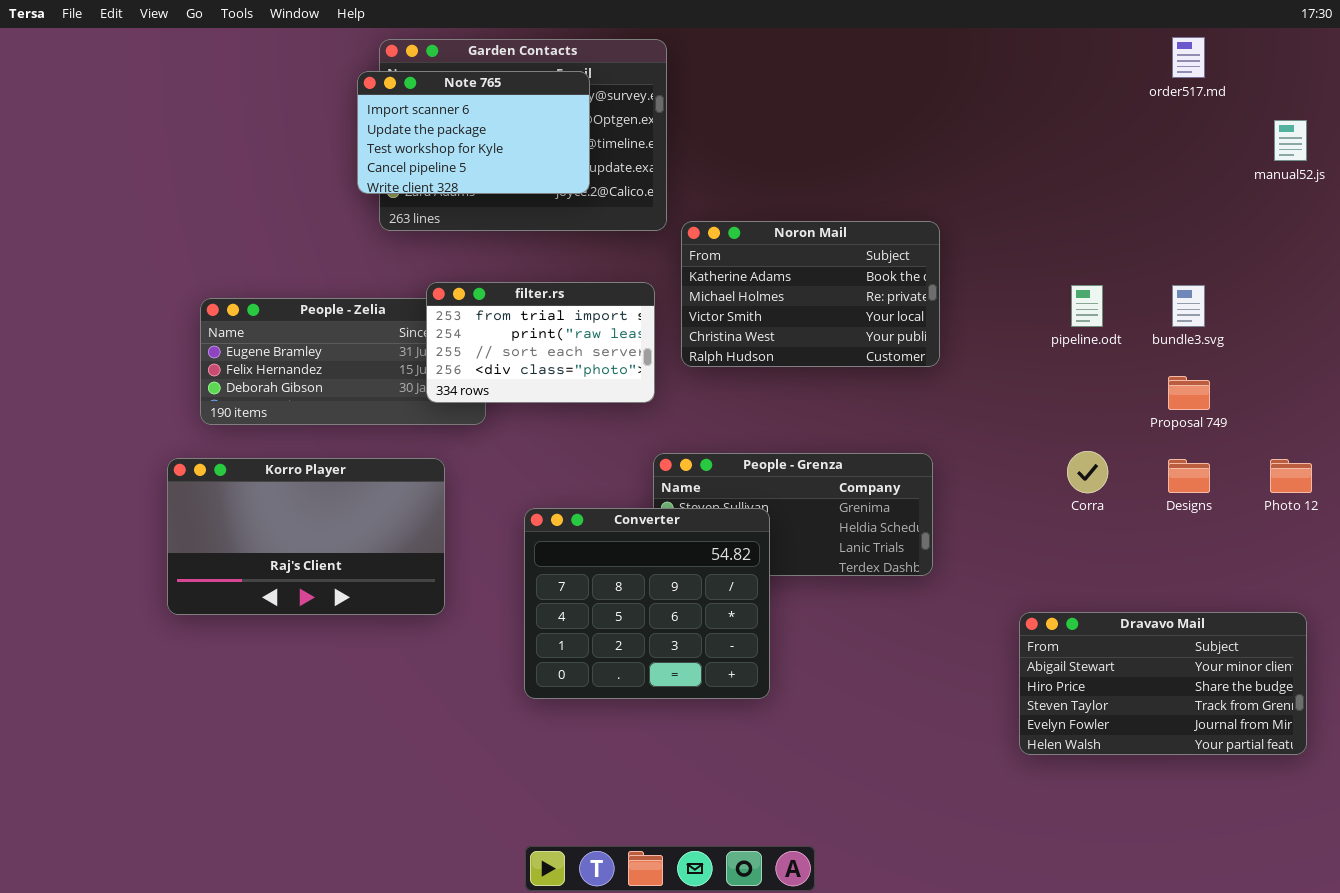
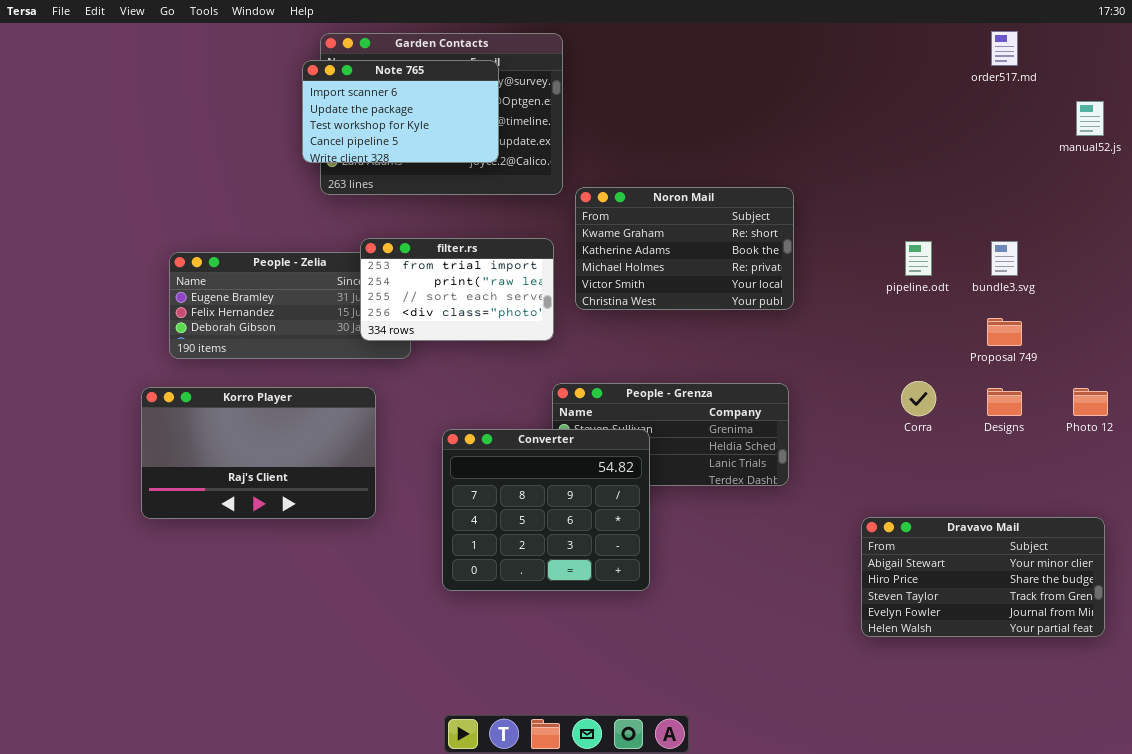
Noron Mail: [681,221,940,367] -> [575,187,794,310], scrolled up 1 row

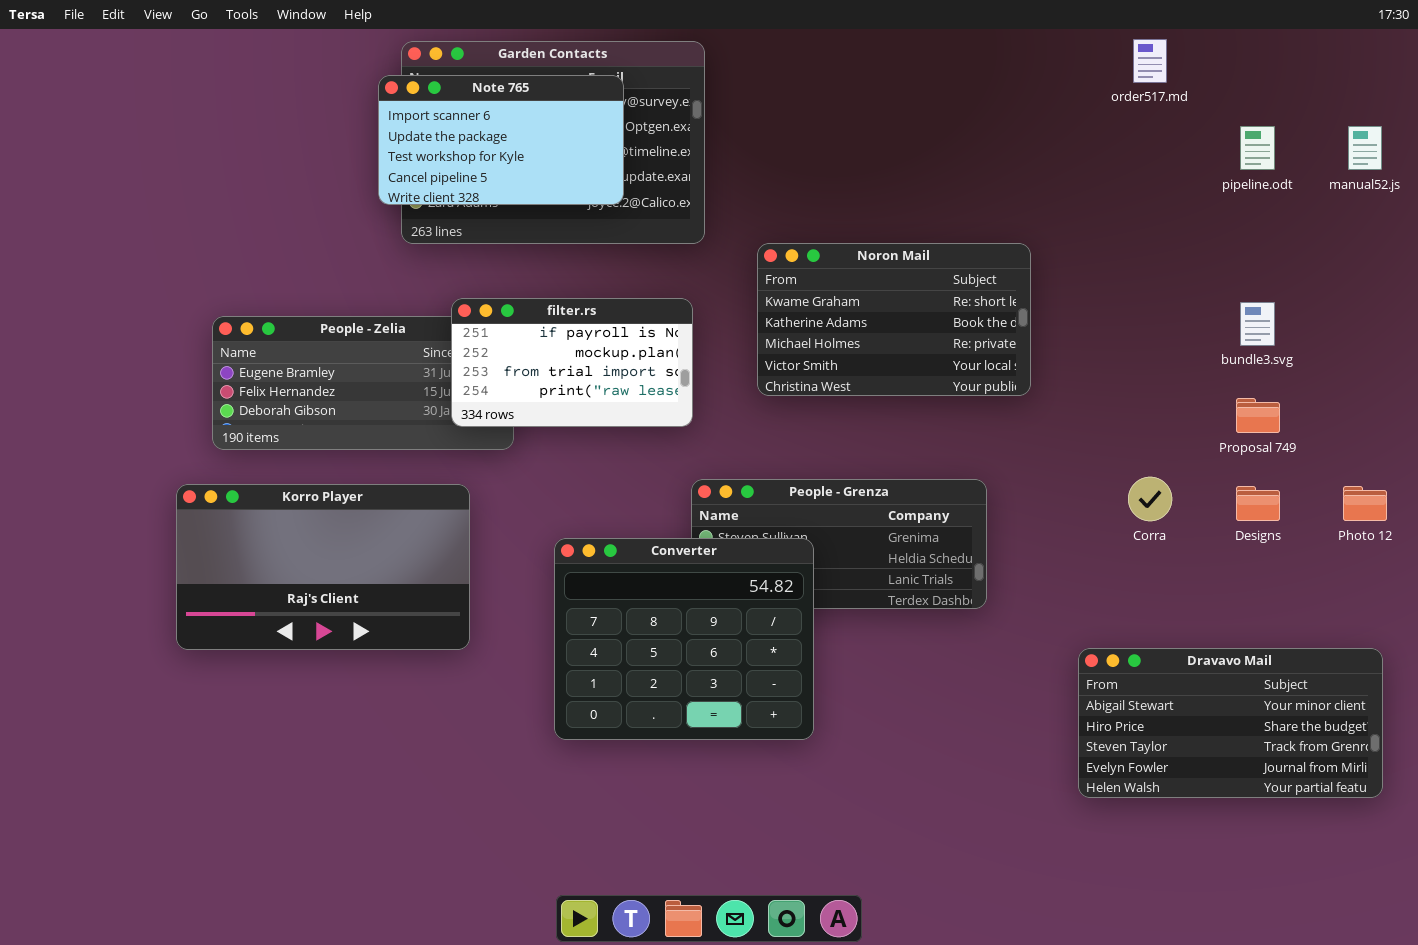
order517.md: [991,31,1018,66] -> [1133,39,1167,83], moved
Noron Mail: [575,187,794,310] -> [757,243,1031,396], moved
filter.rs: [360,238,554,341] -> [451,298,693,427], scrolled up 2 rows
pipeline.odt: [905,241,932,276] -> [1240,126,1275,170], moved

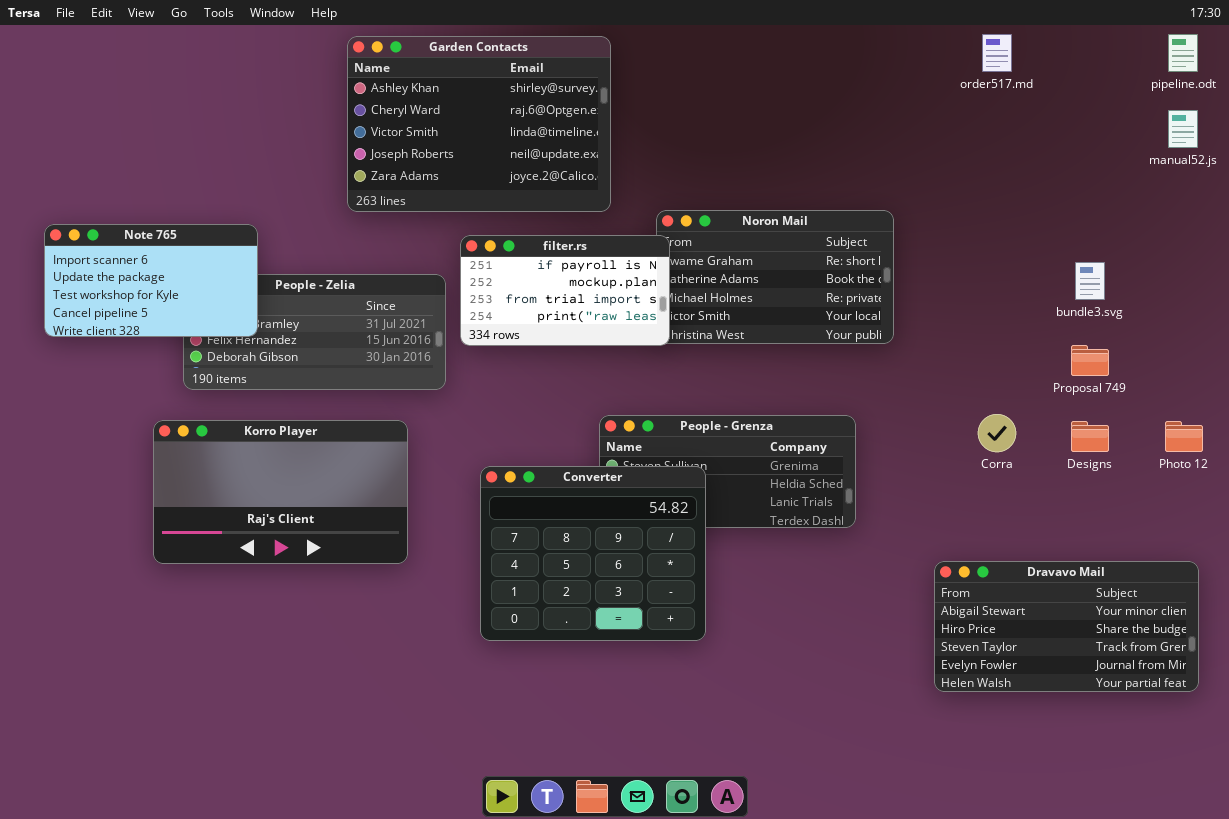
Note 765: [378,75,624,205] -> [44,224,258,337], moved
pipeline.odt: [1240,126,1275,170] -> [1168,34,1198,72], moved
filter.rs: [451,298,693,427] -> [460,235,670,346], moved

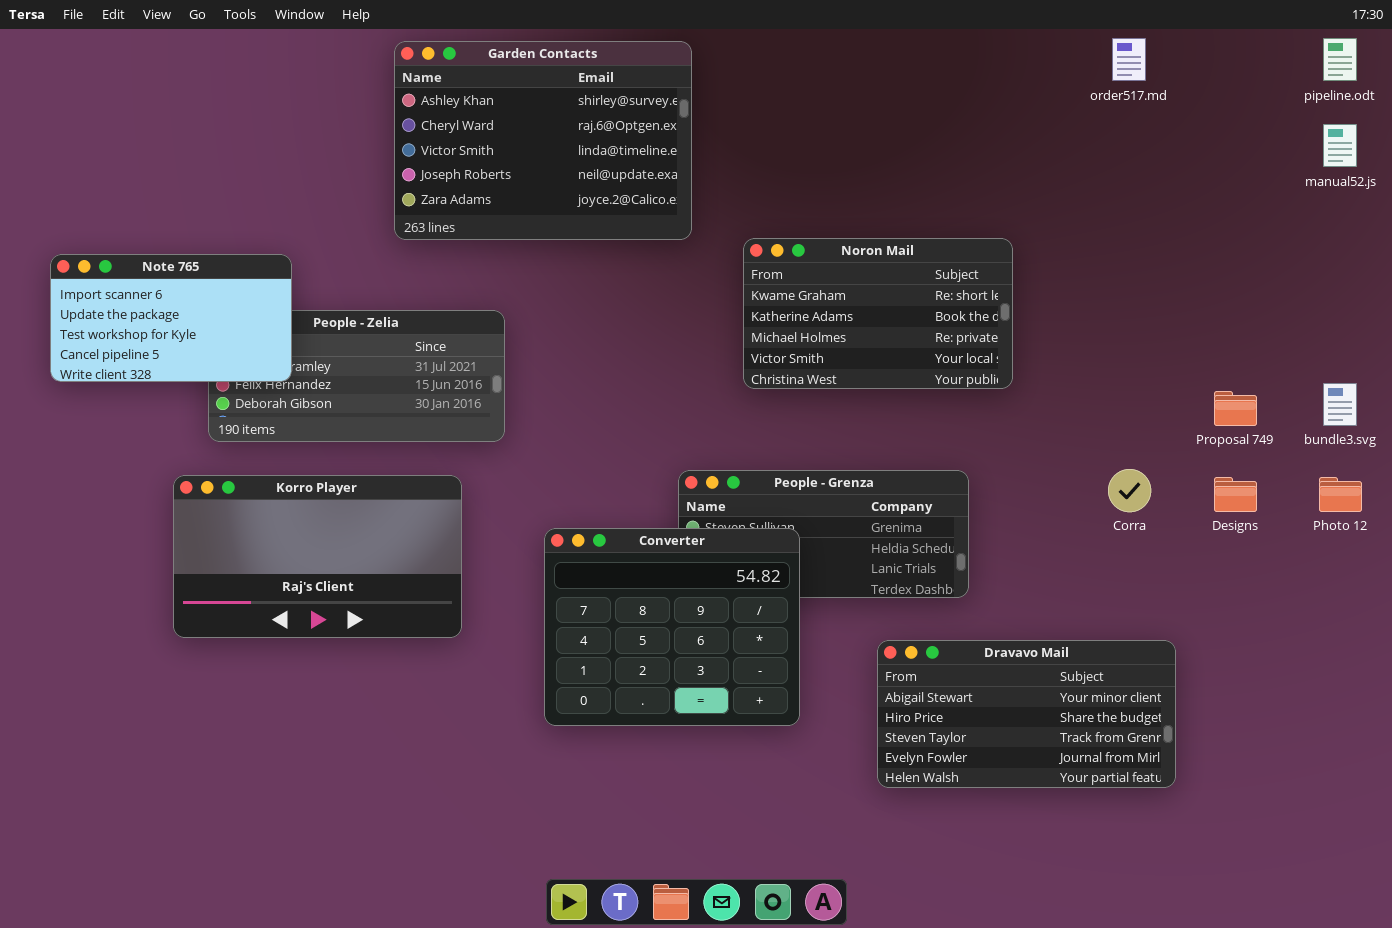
filter.rs: [460,235,670,346] -> none, closed
bundle3.svg: [1075,262,1105,300] -> [1323,383,1357,426], moved
Dravavo Mail: [934,561,1199,692] -> [877,640,1176,788], moved

